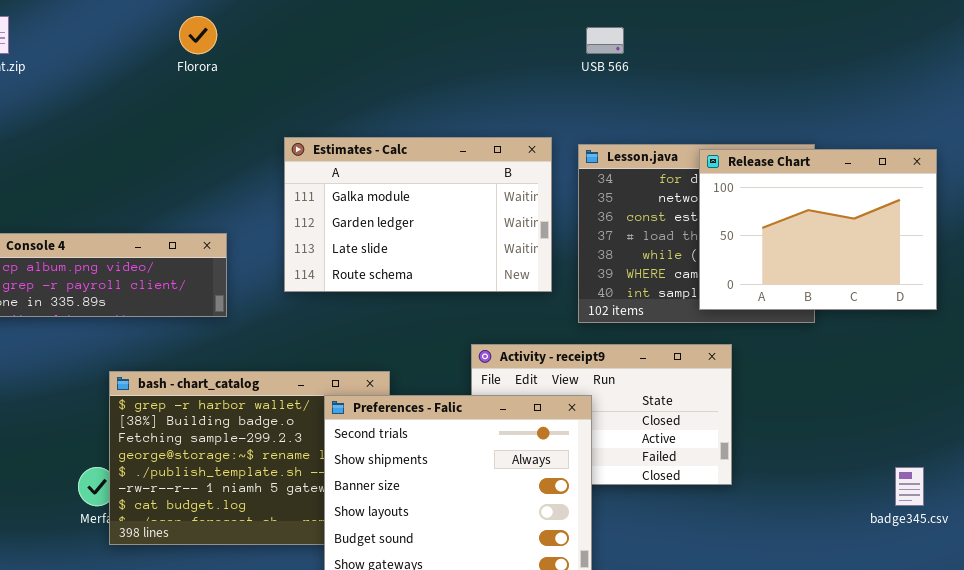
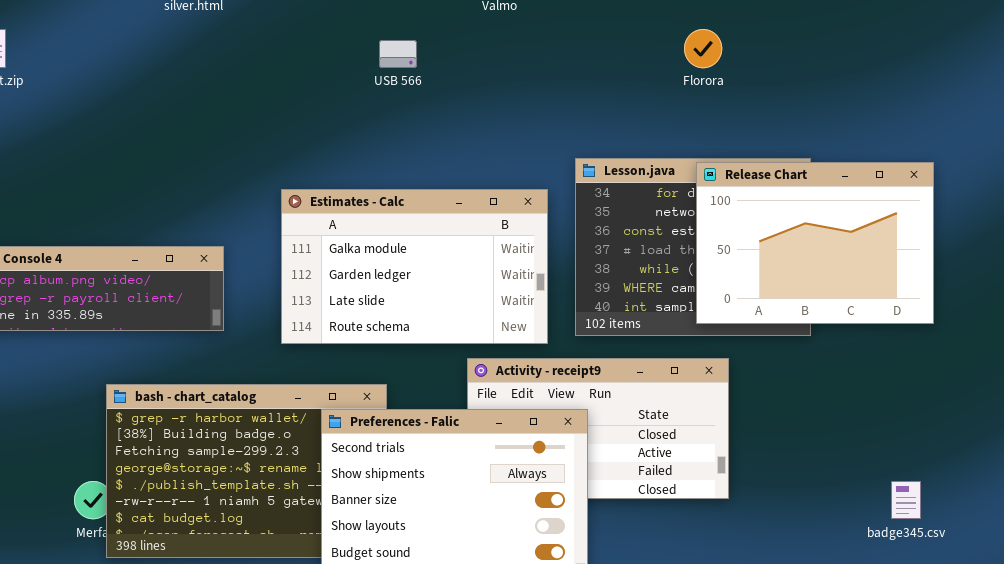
Florora: [179,16,217,54] -> [684,29,722,68], moved
USB 566: [586,27,624,54] -> [379,40,417,68], moved
Estimates - Calc: [284,137,552,292] -> [281,189,548,344], moved

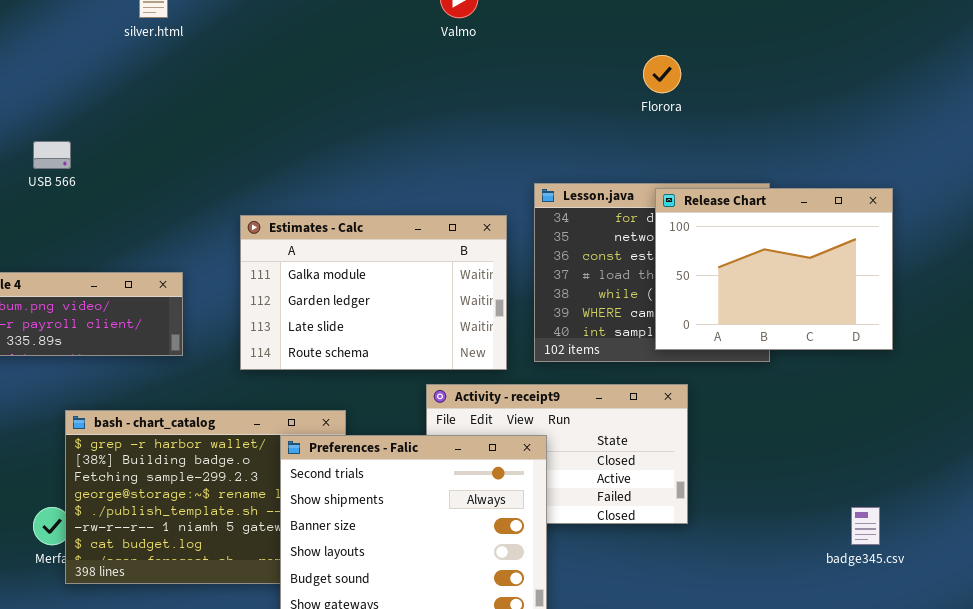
USB 566: [379,40,417,68] -> [33,141,71,169], moved

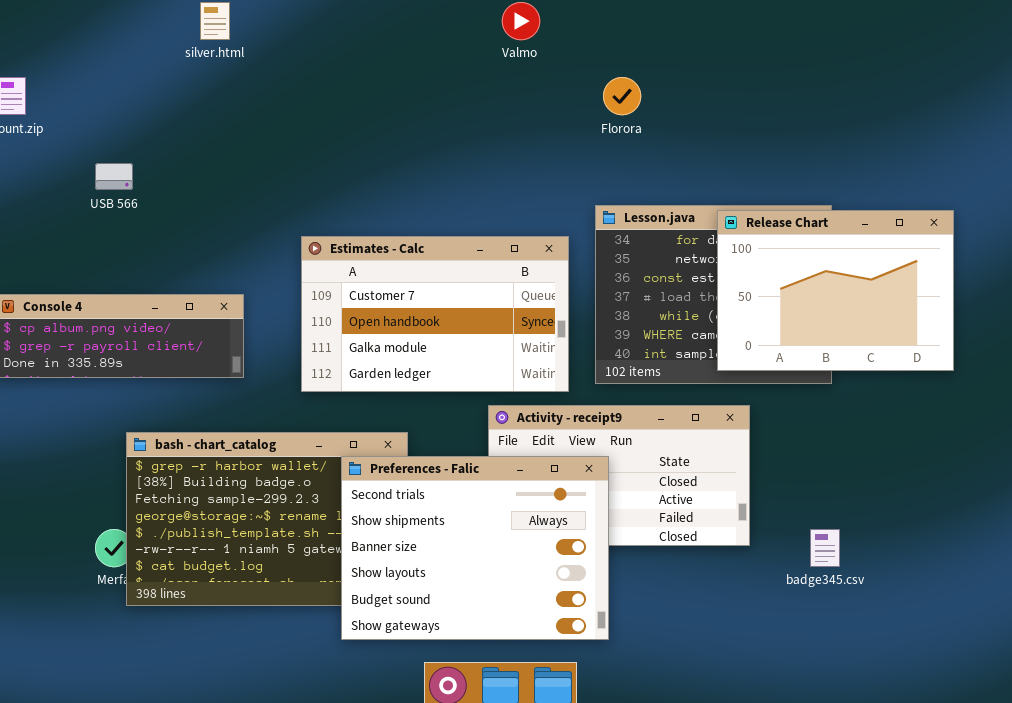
Florora: [643,55,681,93] -> [603,77,641,115], moved
Estimates - Calc: [240,215,507,370] -> [301,236,569,392], scrolled up 2 rows
badge345.csv: [851,507,880,545] -> [810,529,840,567], moved

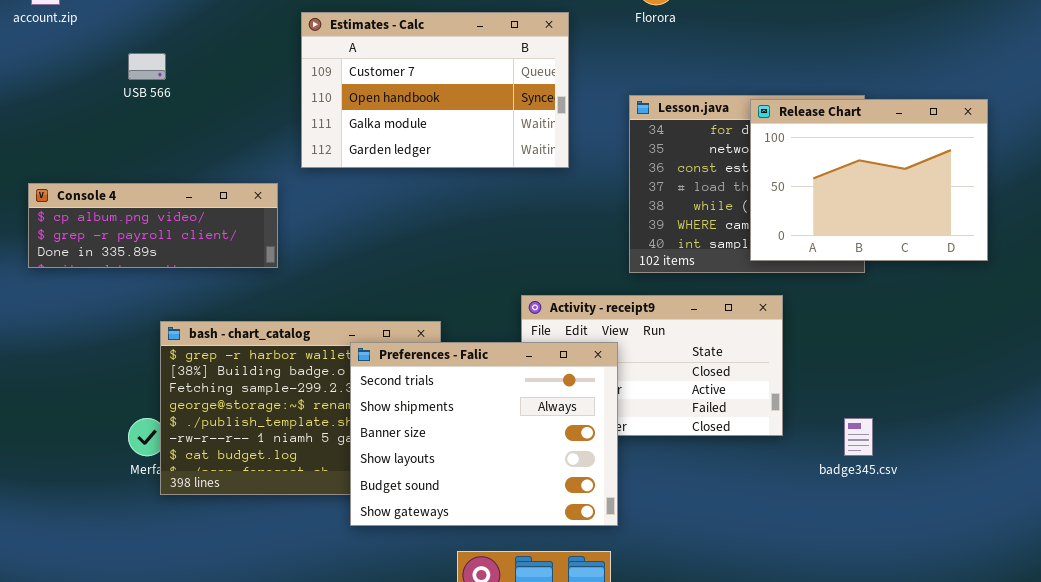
Estimates - Calc: [301,236,569,392] -> [301,12,569,168], moved
Preferences - Falic: [341,456,609,640] -> [350,342,618,526], moved

